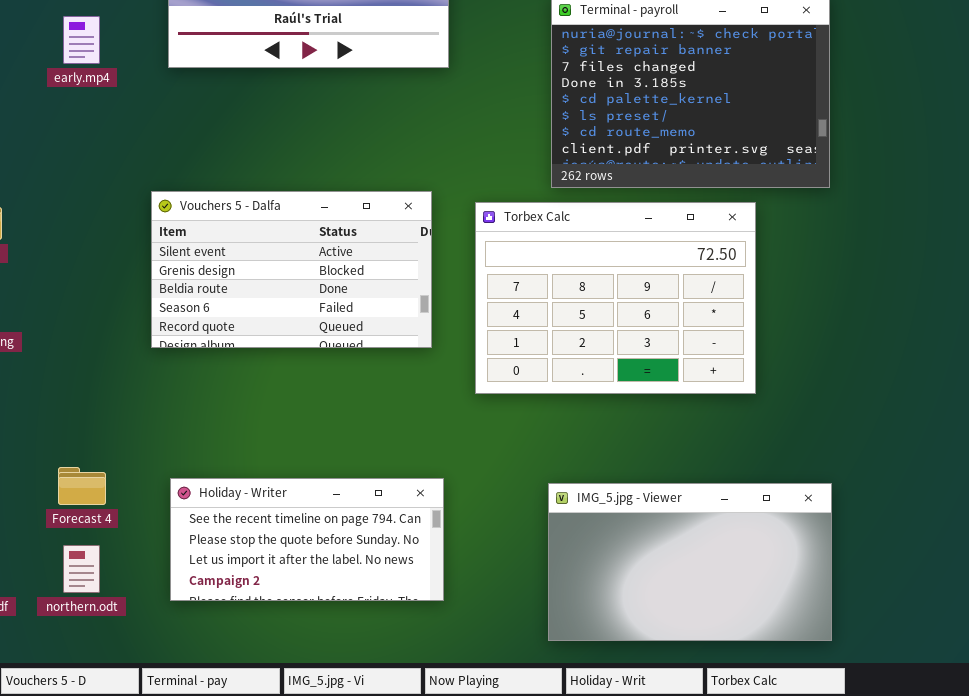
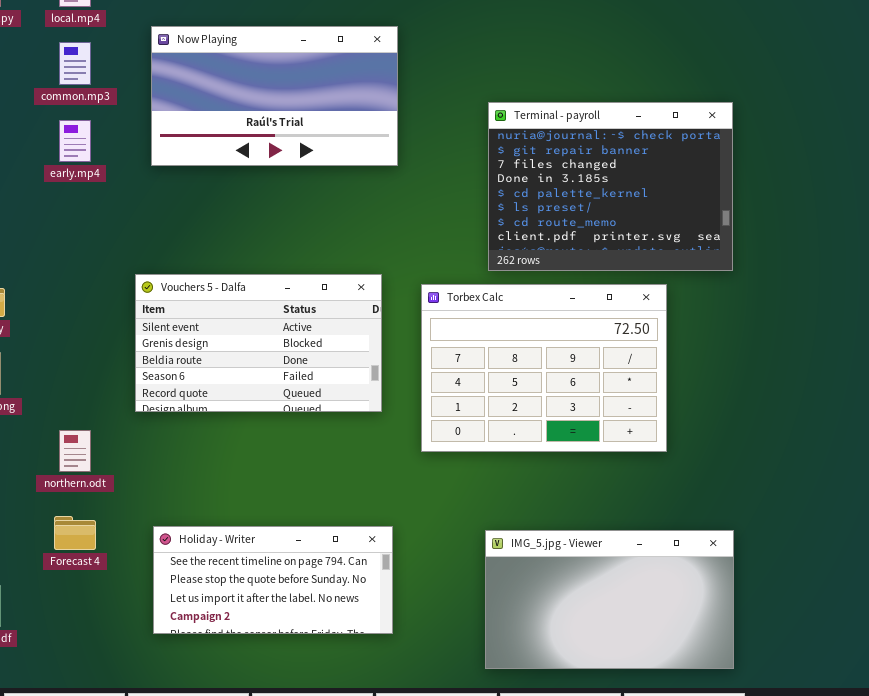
northern.odt: [63,545,100,593] -> [59,430,91,472], moved

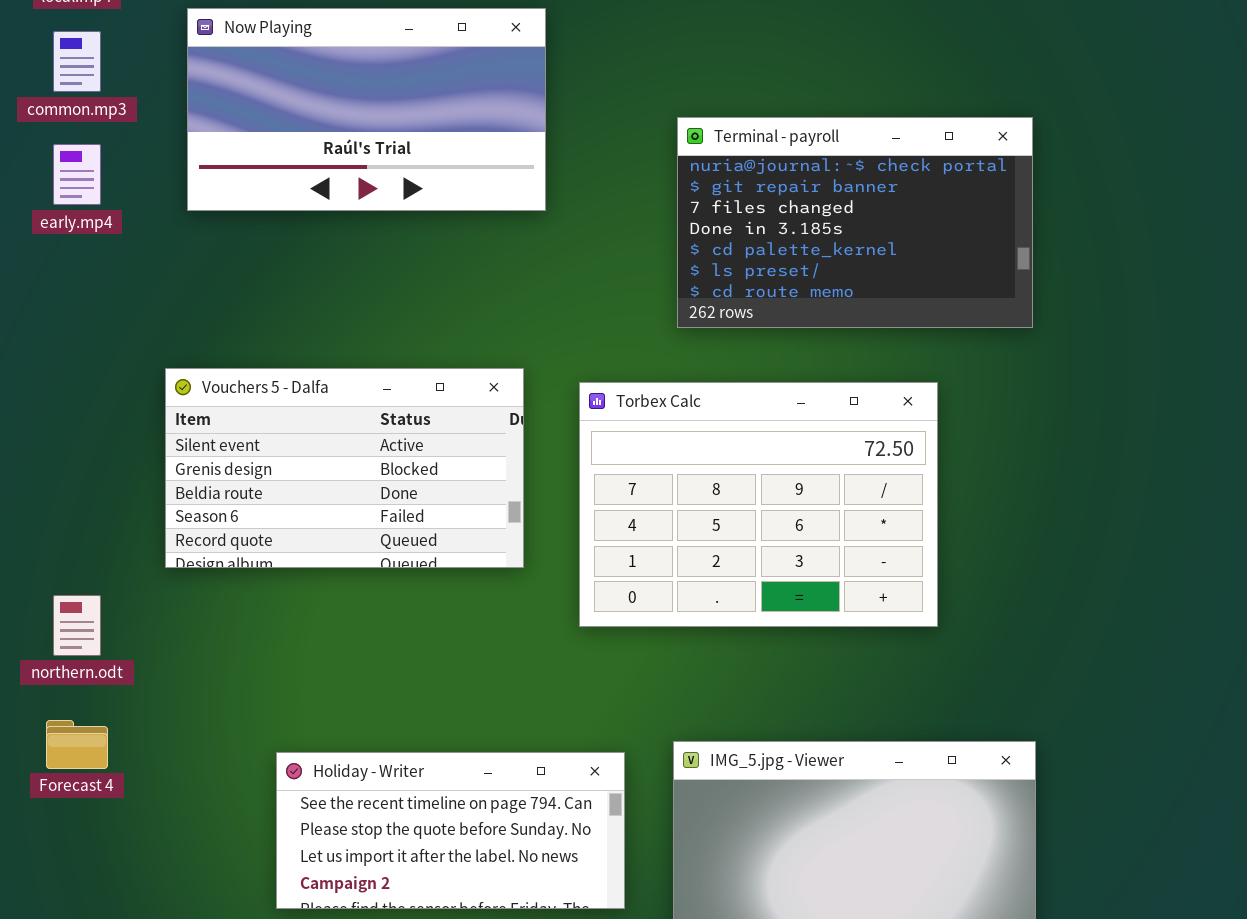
Terminal - payroll: [488,102,733,271] -> [677,117,1033,328], resized
Holiday - Writer: [153,526,393,634] -> [276,752,625,909], moved

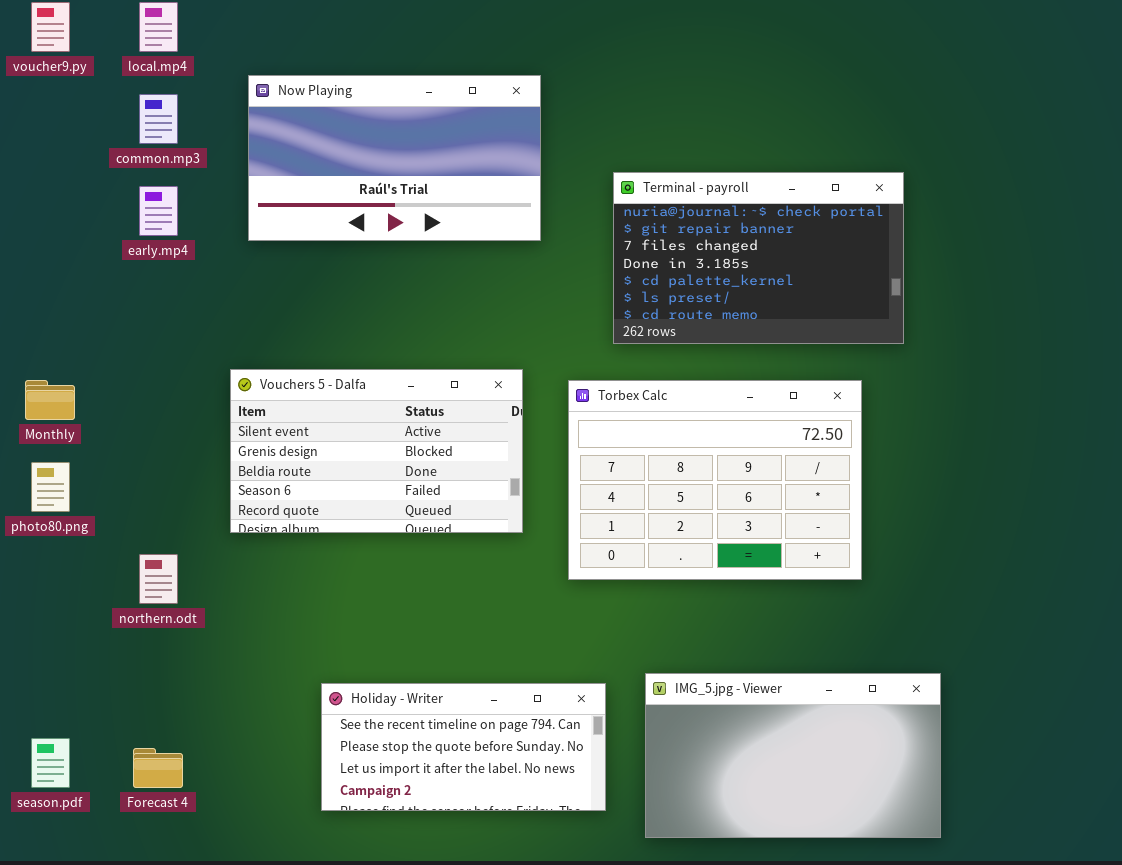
Terminal - payroll: [677,117,1033,328] -> [613,172,904,344], moved
Forecast 4: [46,720,108,769] -> [133,748,183,788], moved

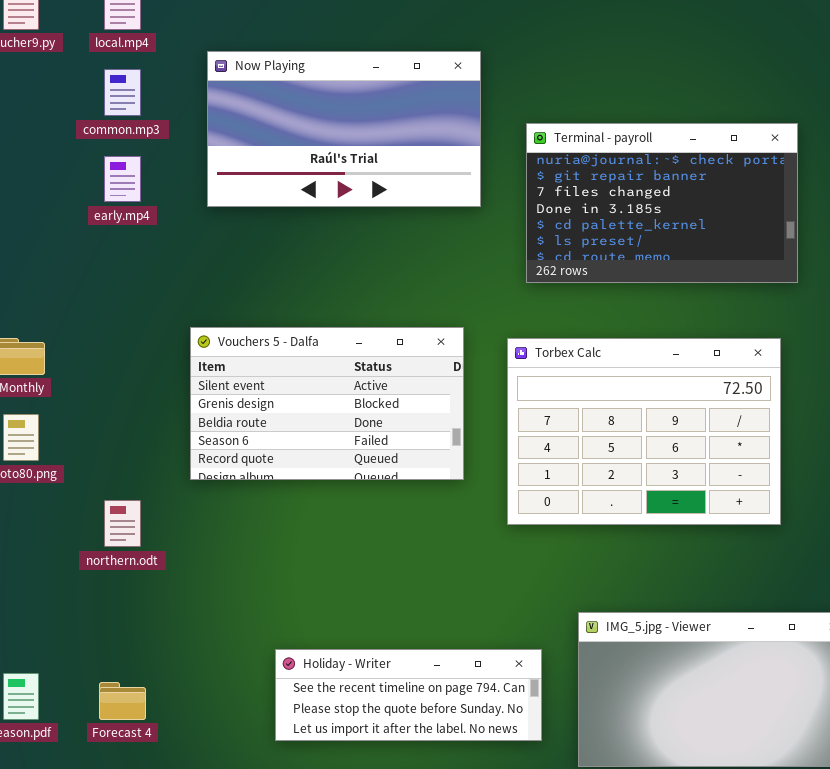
Terminal - payroll: [613,172,904,344] -> [526,123,798,283], moved
Holiday - Writer: [321,683,606,811] -> [275,649,542,741], resized

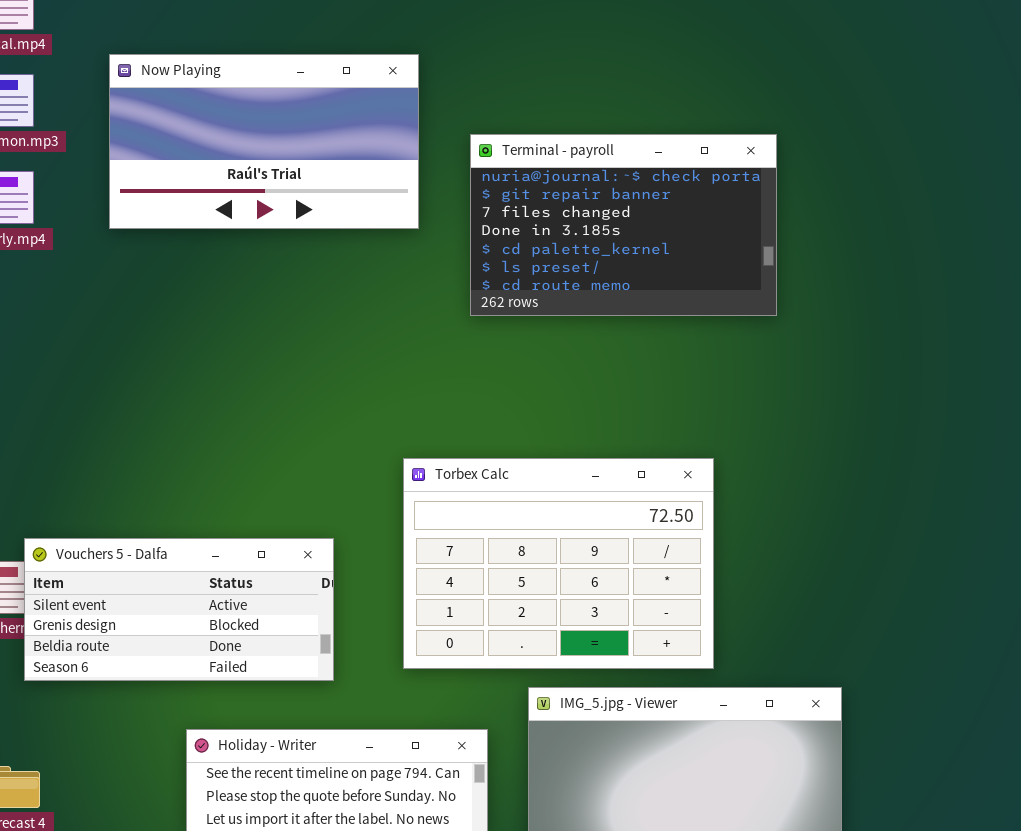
Vouchers 5 - Dalfa: [190,327,464,480] -> [24,538,334,681], moved, resized
Torbex Calc: [507,338,781,525] -> [403,458,714,669], moved

